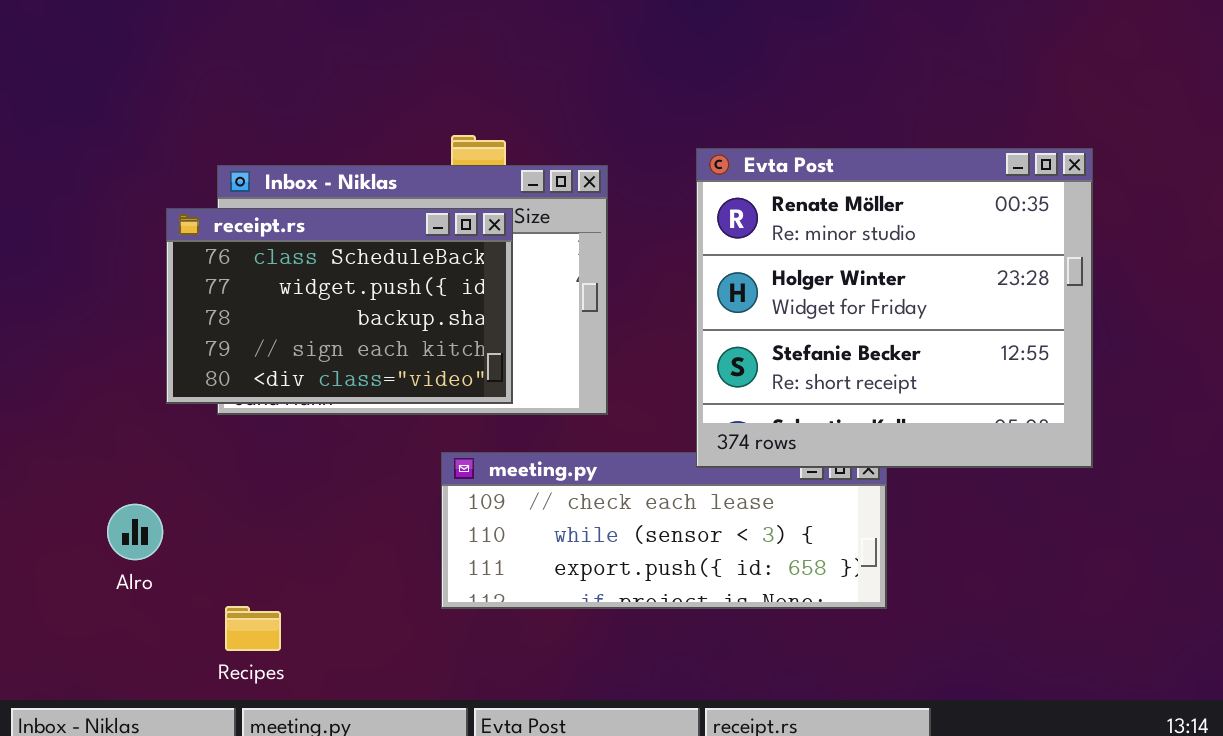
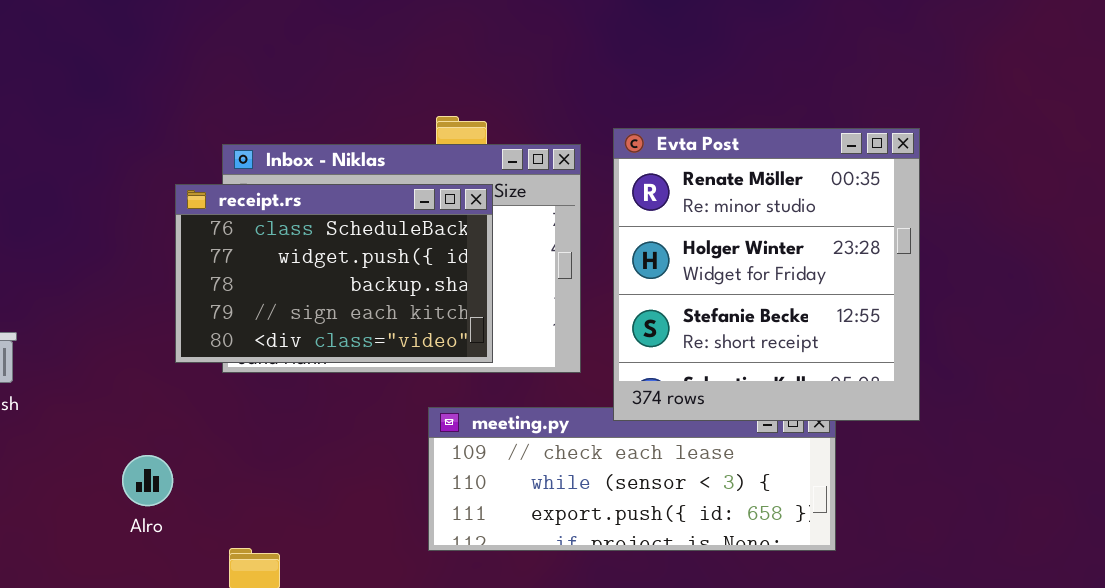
Evta Post: [696,148,1093,468] -> [613,128,920,421], moved, resized

